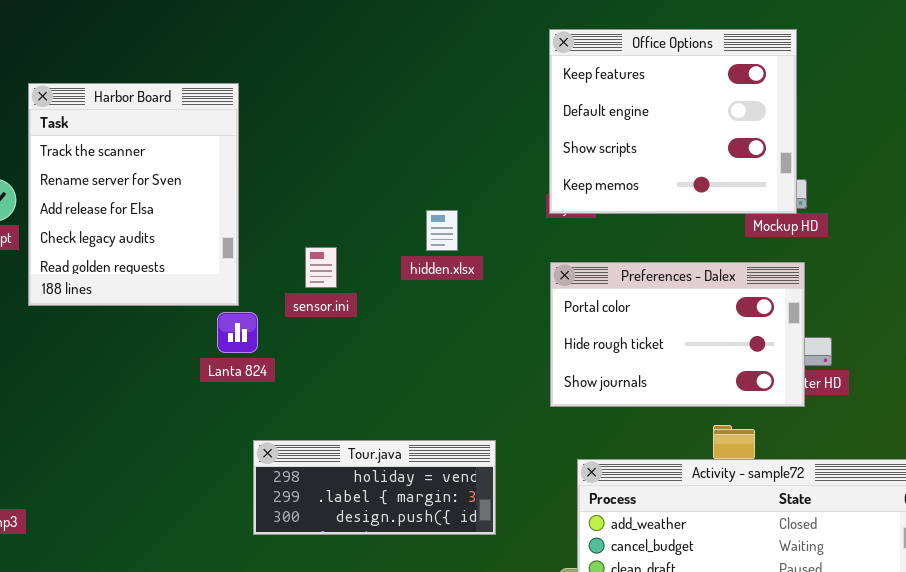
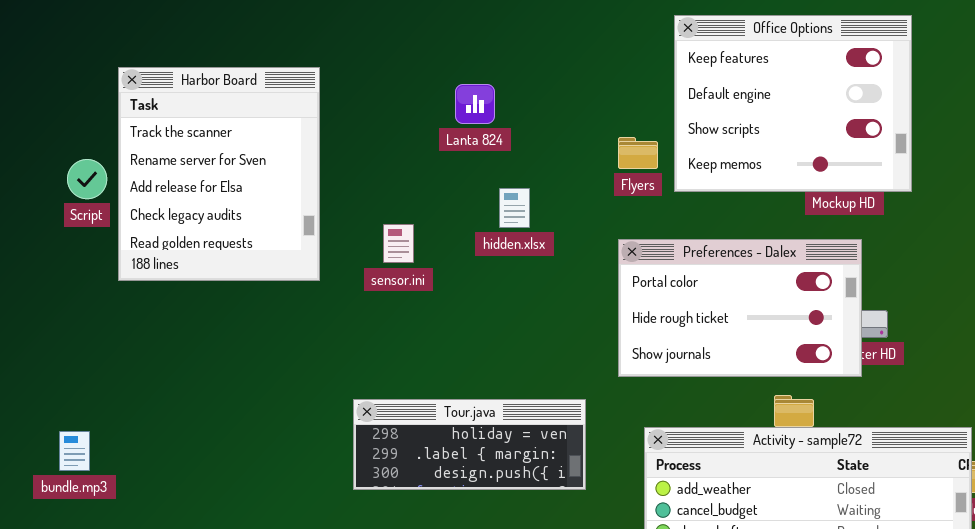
Office Options: [549,29,797,214] -> [674,15,912,192], moved
Lanta 824: [217,312,258,353] -> [455,84,495,124], moved
Tour.java: [253,440,496,535] -> [353,399,586,490], moved

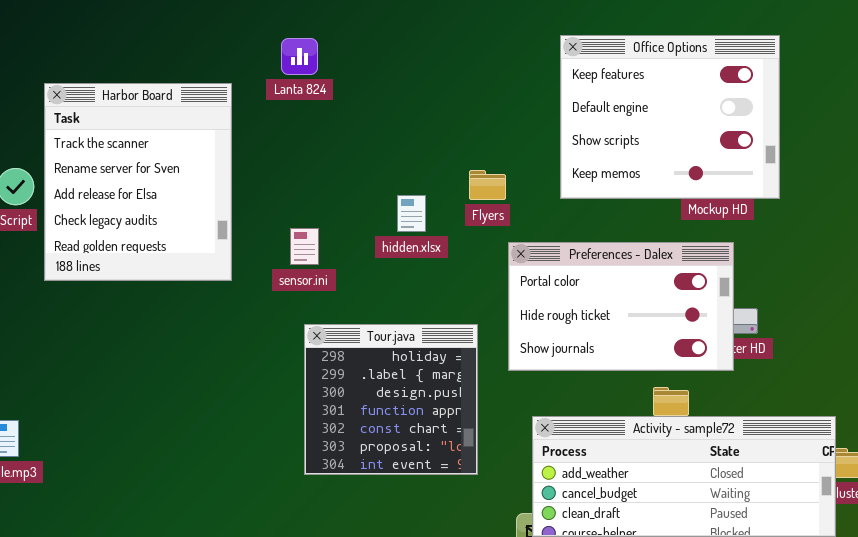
Lanta 824: [455,84,495,124] -> [281,38,318,75], moved
Flyers: [618,137,658,169] -> [469,170,506,200], moved
Tour.java: [353,399,586,490] -> [304,324,478,475], resized

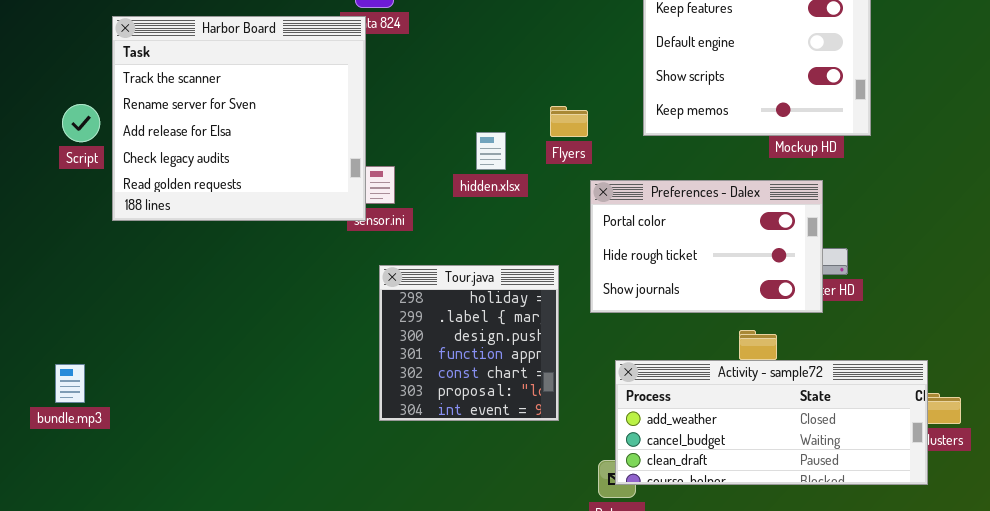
Harbor Board: [44,83,232,281] -> [112,16,366,221], resized

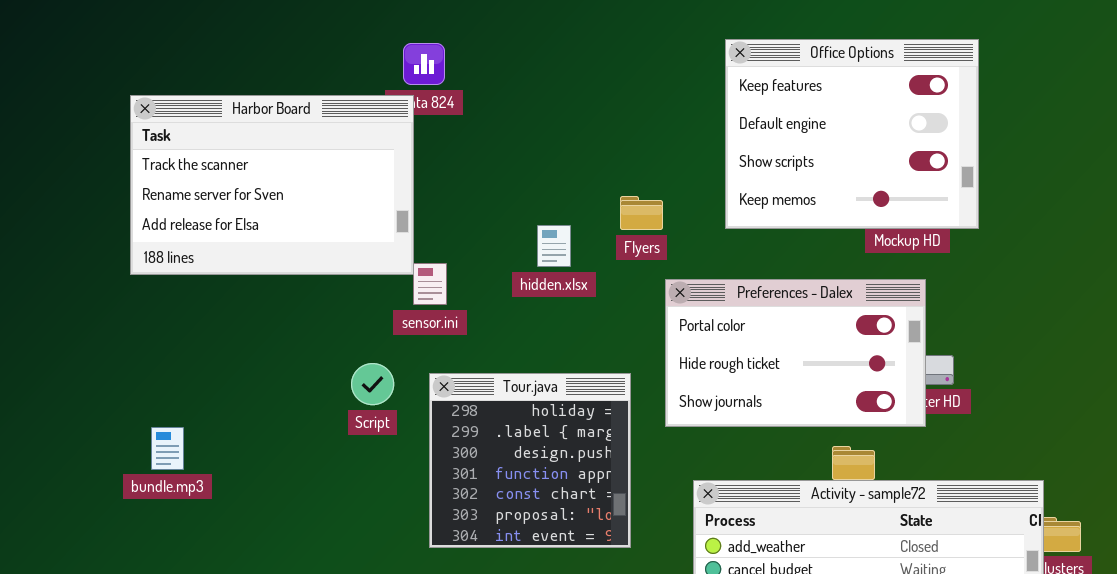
Harbor Board: [112,16,366,221] -> [130,95,414,275], resized
Script: [62,104,100,142] -> [351,363,394,405], moved
bundle.mp3: [55,364,85,403] -> [151,427,184,470], moved

